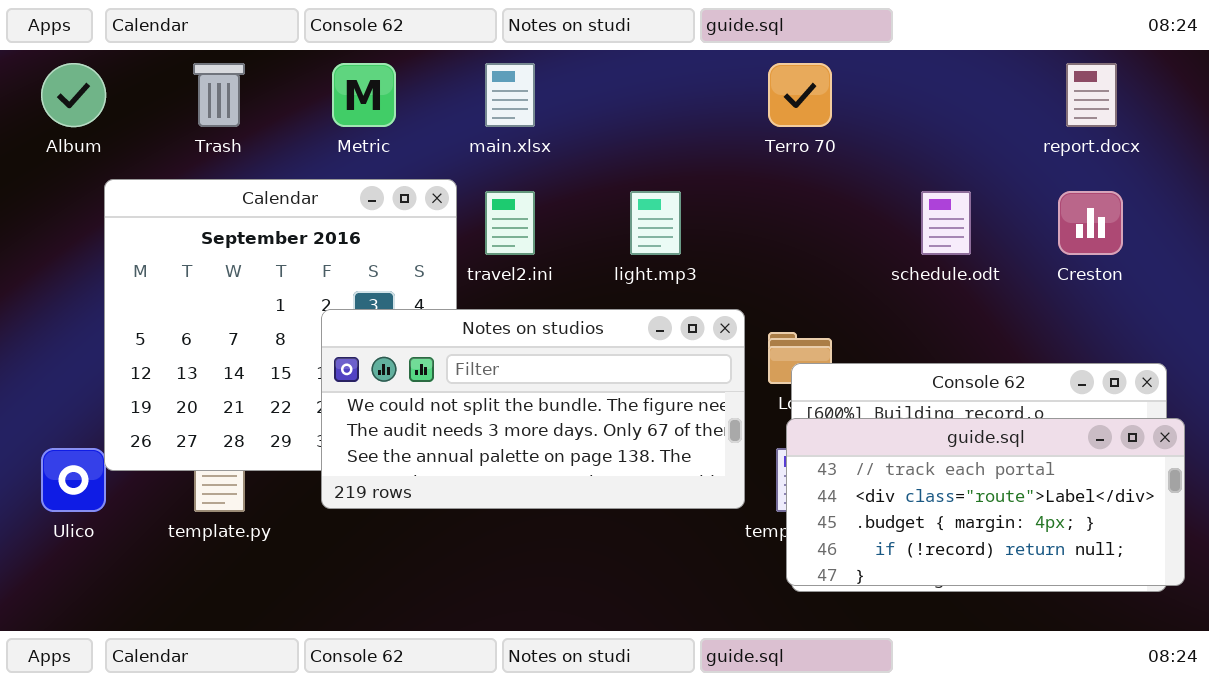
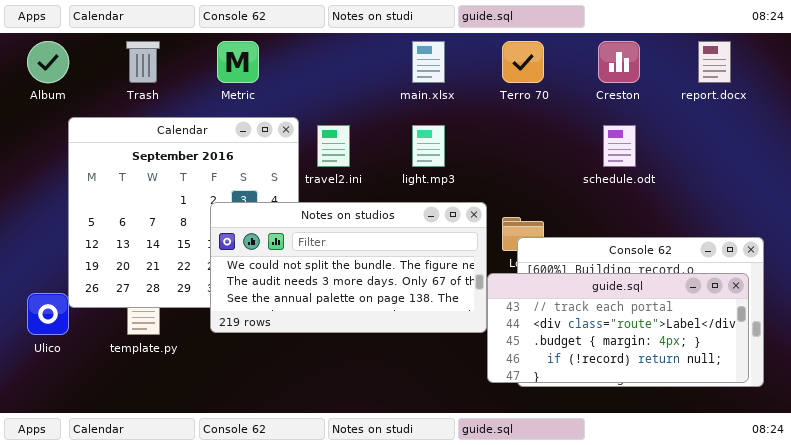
main.xlsx: [485,63,535,127] -> [412,41,445,83], moved
Creston: [1058,191,1123,255] -> [598,41,640,83], moved
guide.sql: [786,418,1185,586] -> [487,273,749,383], moved

